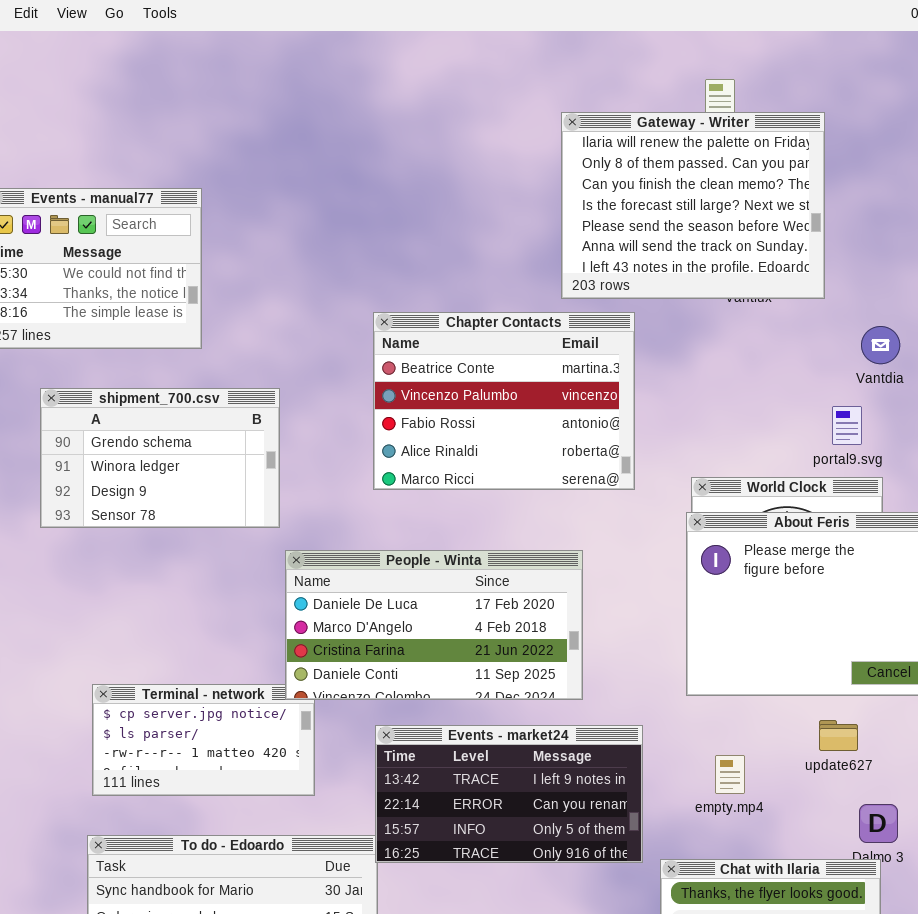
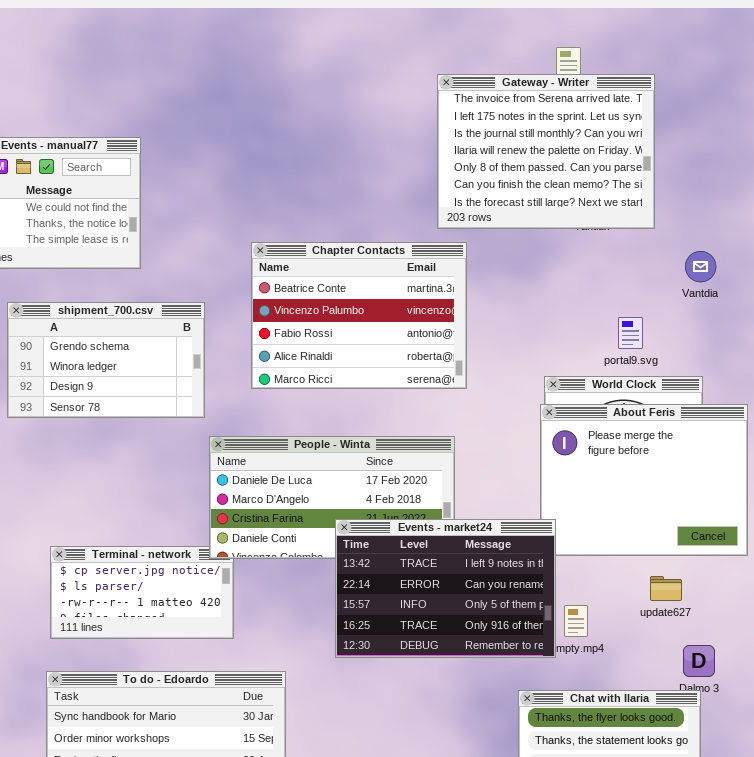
Gateway - Writer: [561,112,825,299] -> [437,74,655,229], scrolled up 3 rows
Chapter Contacts: [373,312,635,490] -> [251,242,467,389], moved
portal9.svg: [832,406,862,445] -> [618,317,643,349], moved
Events - market24: [375,725,643,863] -> [335,519,556,658], moved, resized

